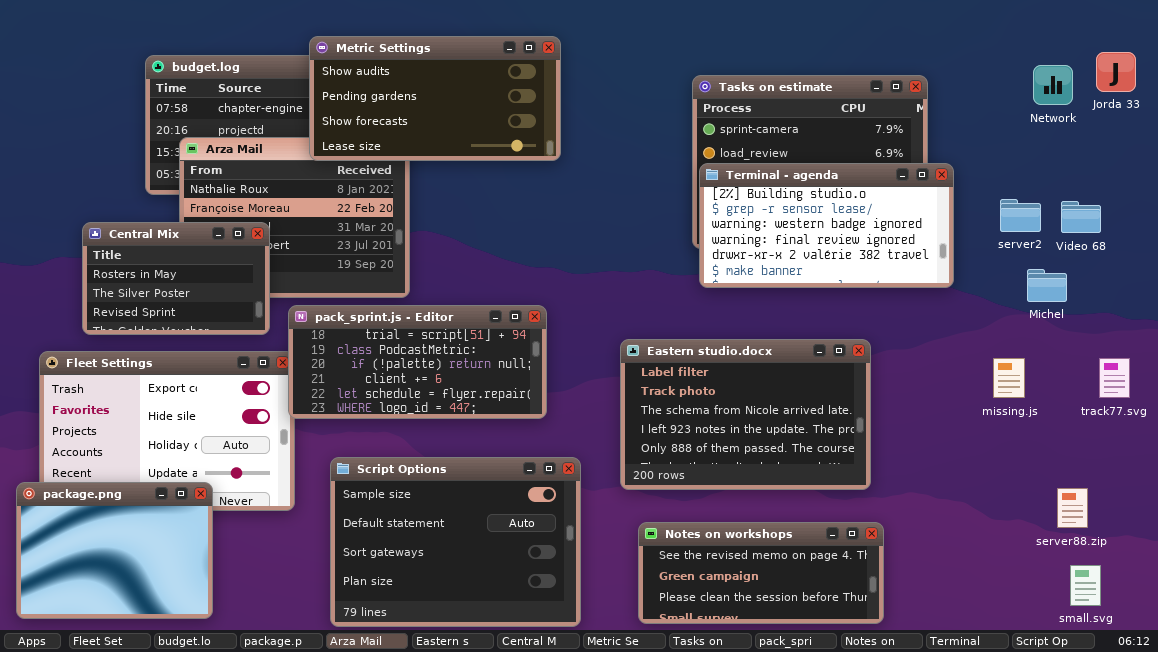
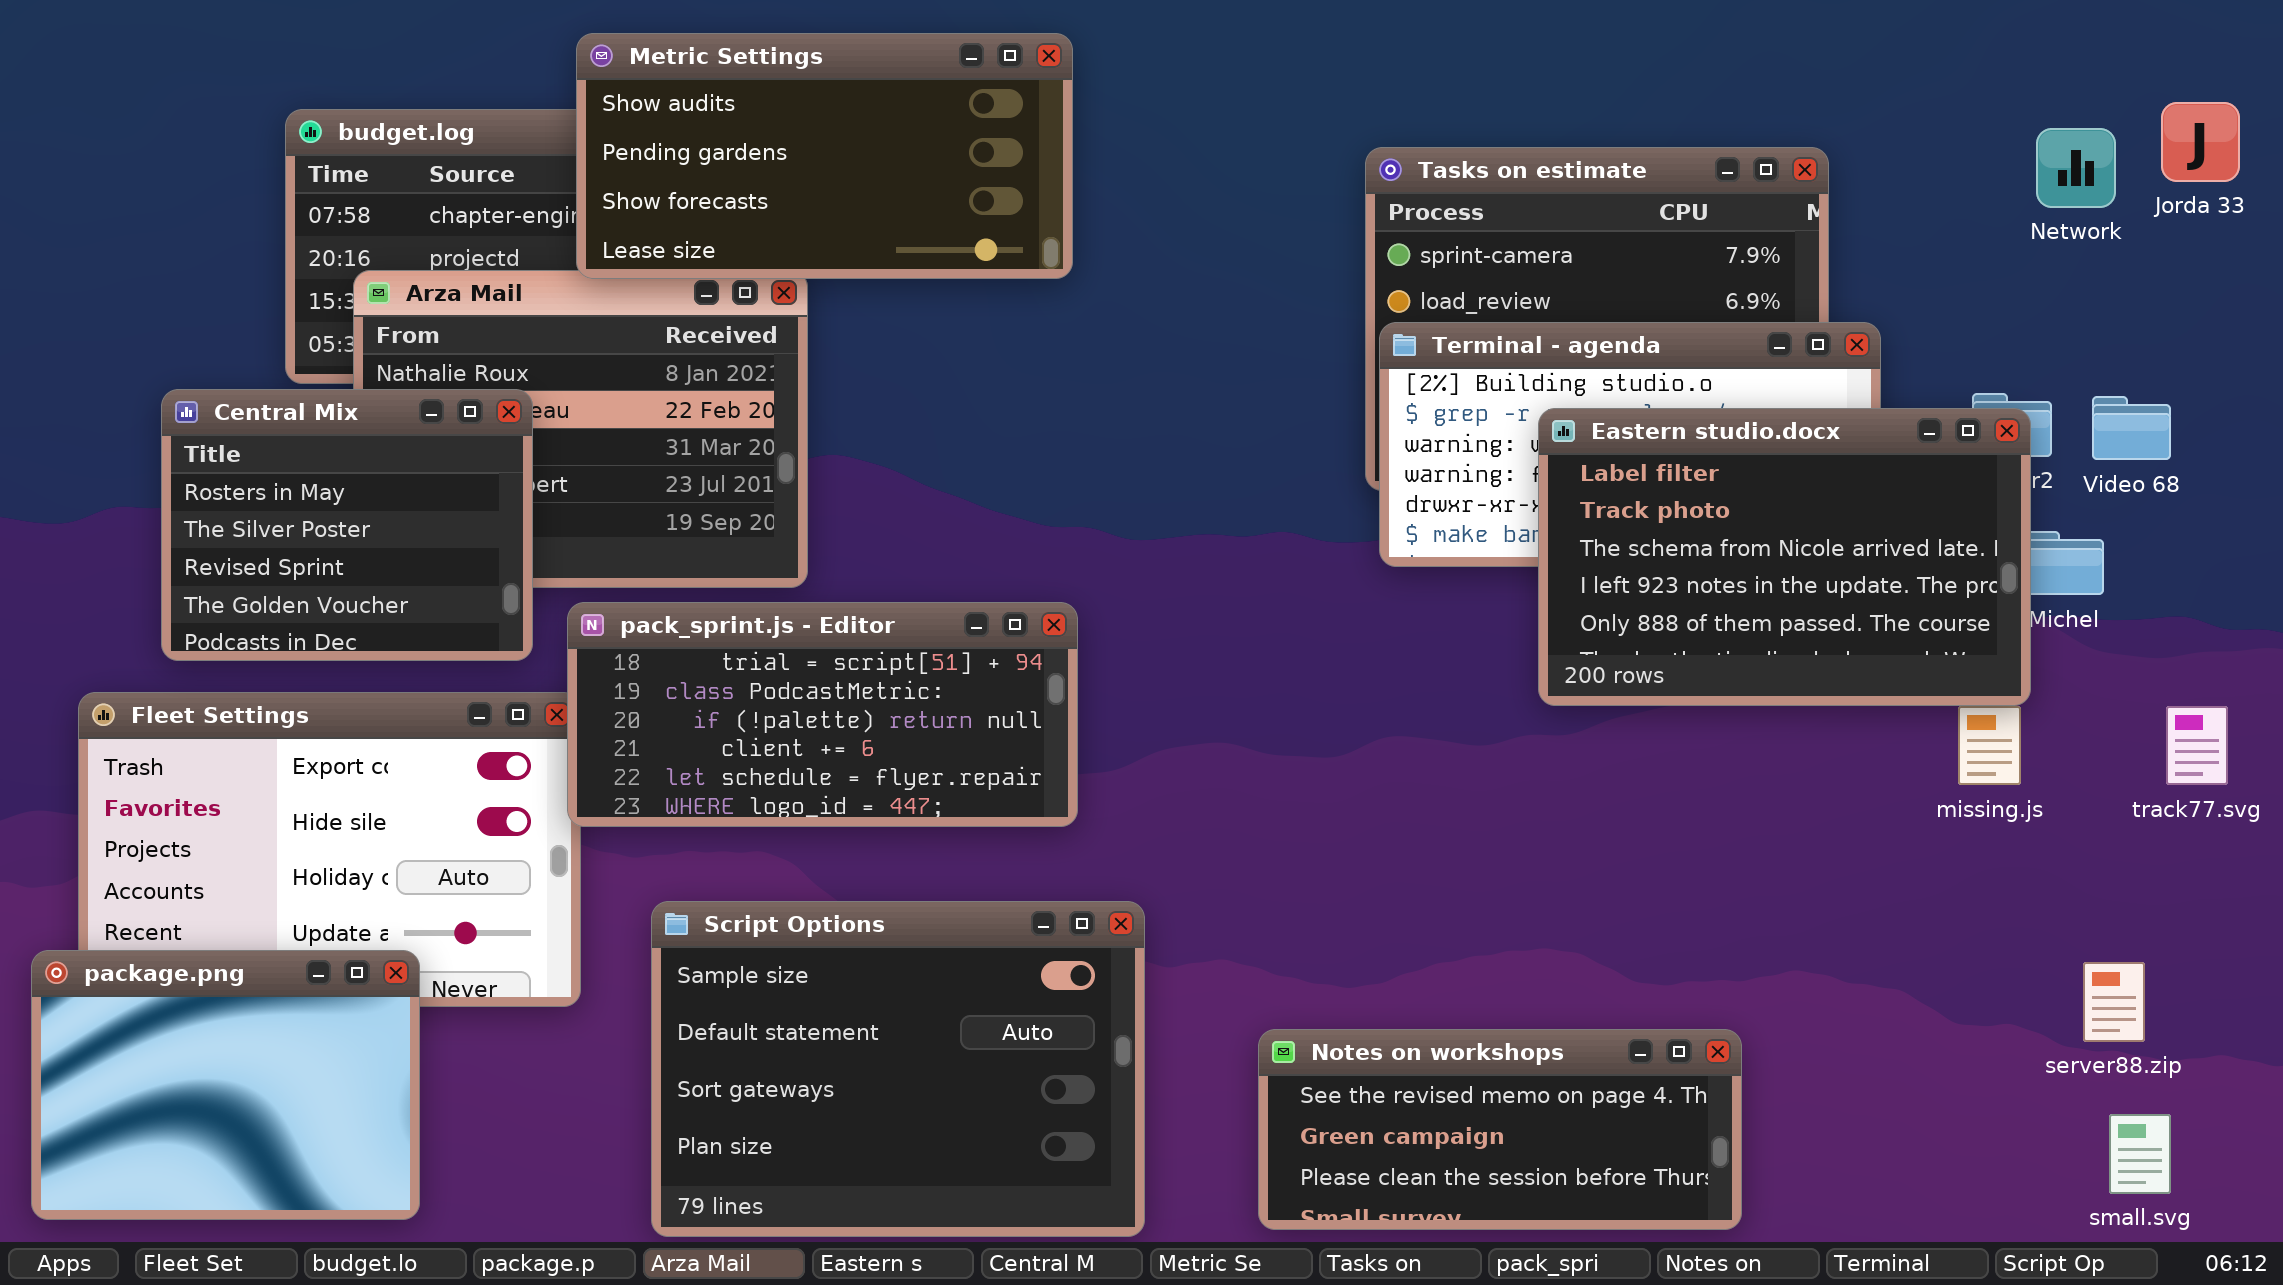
Metric Settings: [309,36,561,161] -> [576,33,1073,279], moved
Central Mix: [82,222,270,335] -> [161,389,533,661], resized
Eastern studio.docx: [620,339,871,490] -> [1538,408,2031,706], moved

